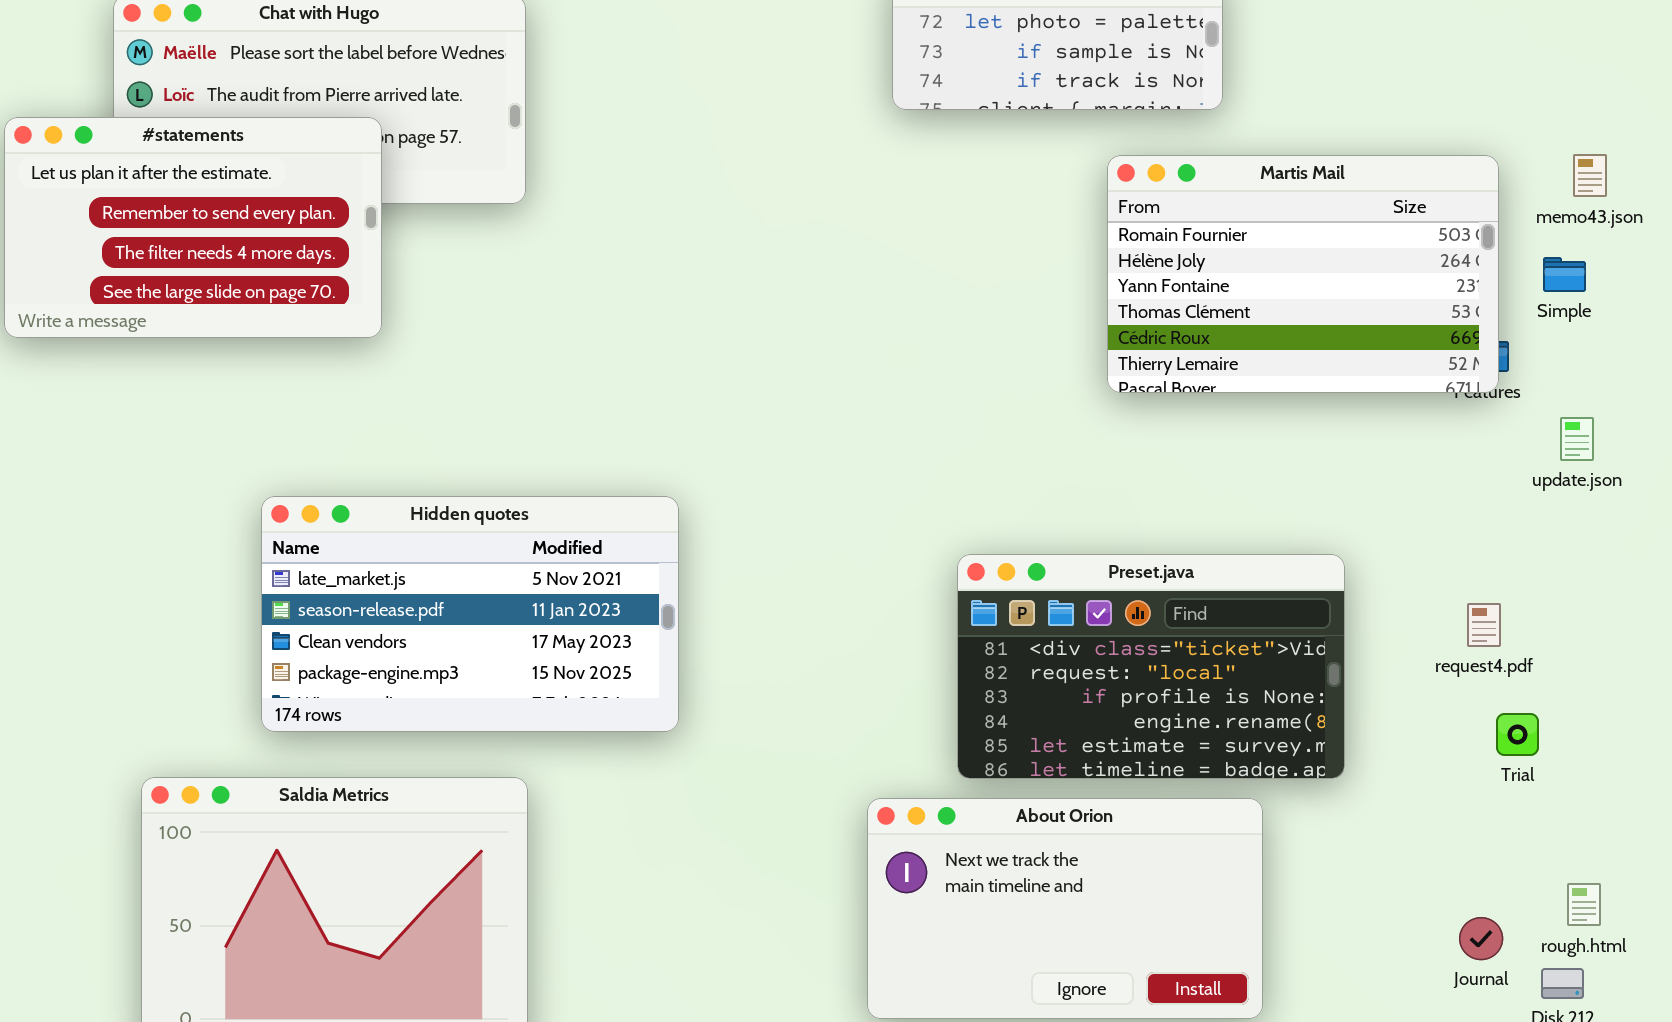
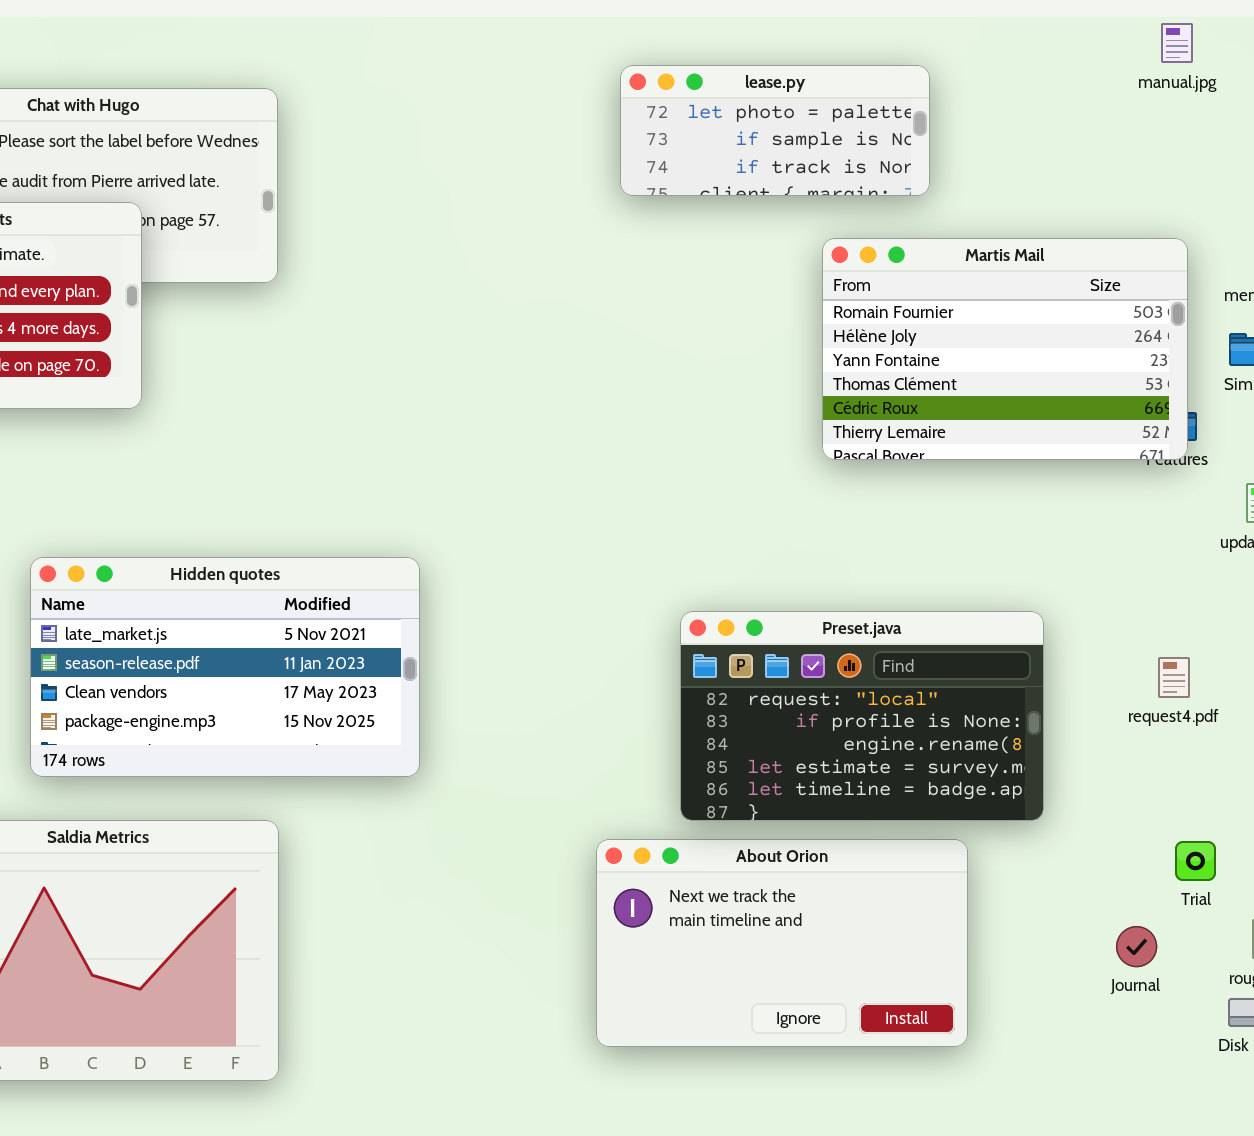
Preset.java: [957,554,1345,779] -> [680,611,1044,821], scrolled down 1 row
Trial: [1496,713,1539,756] -> [1175,841,1216,881], moved
Journal: [1459,917,1503,960] -> [1116,926,1157,967], moved

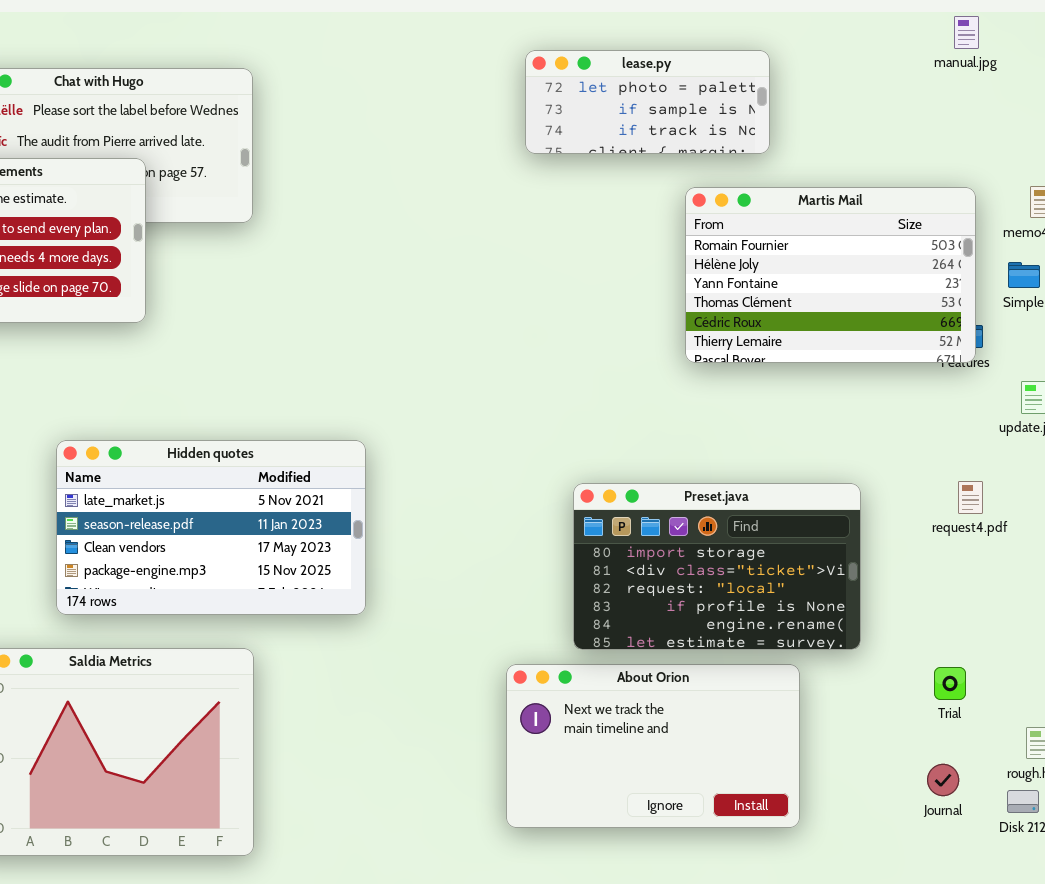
Preset.java: [680,611,1044,821] -> [573,483,861,650], scrolled up 2 rows
request4.pdf: [1158,657,1190,698] -> [958,481,983,514], moved
Trial: [1175,841,1216,881] -> [934,667,966,700], moved
Journal: [1116,926,1157,967] -> [927,764,959,796], moved

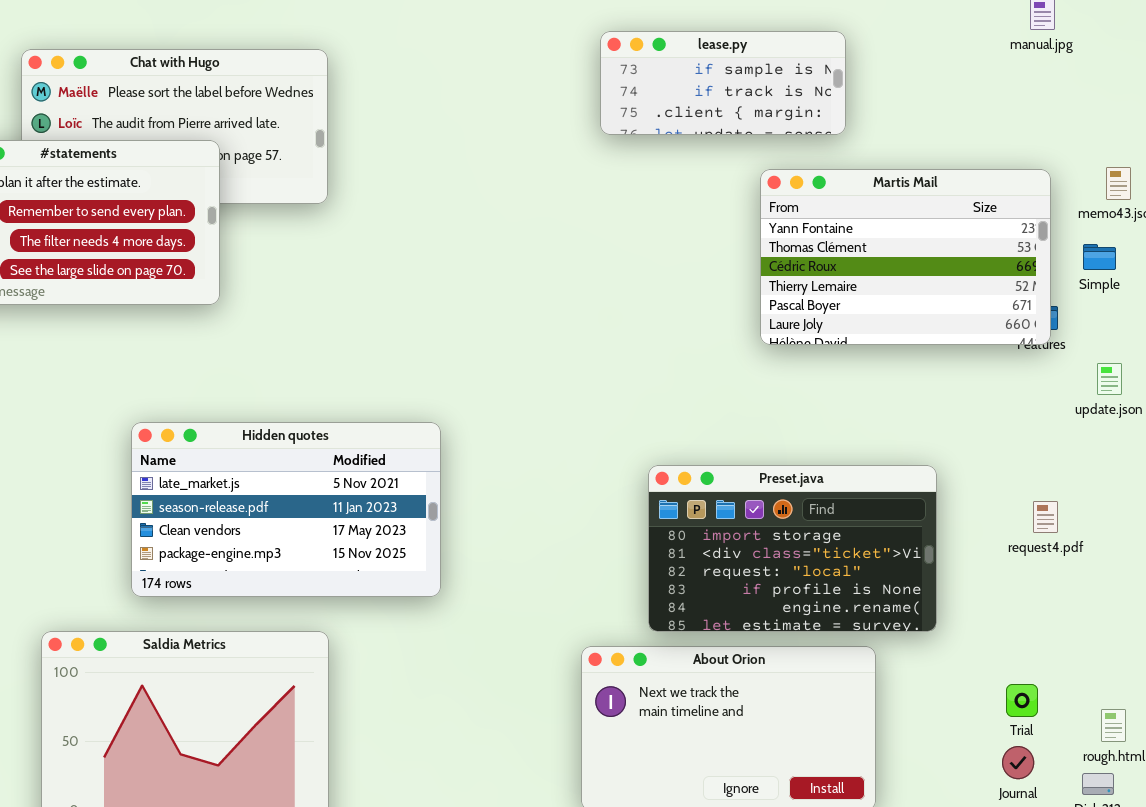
lease.py: [525,50,770,154] -> [600,31,846,135], scrolled down 1 row
Martis Mail: [685,187,976,363] -> [760,169,1051,345], scrolled down 2 rows
request4.pdf: [958,481,983,514] -> [1033,501,1058,533], moved
Trial: [934,667,966,700] -> [1006,684,1038,717], moved

